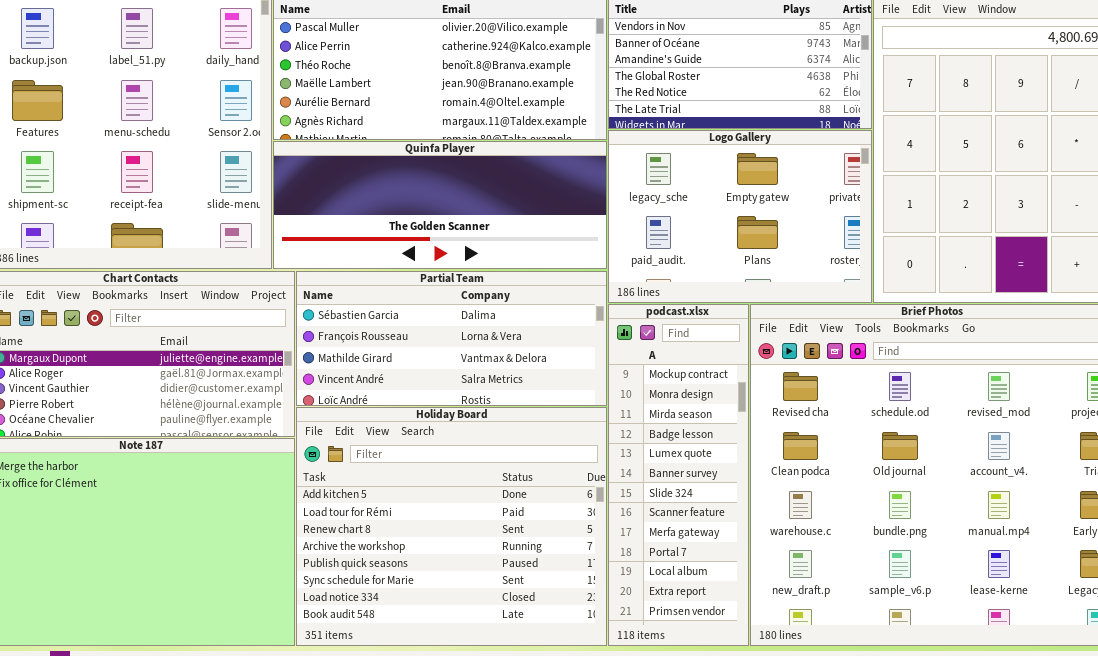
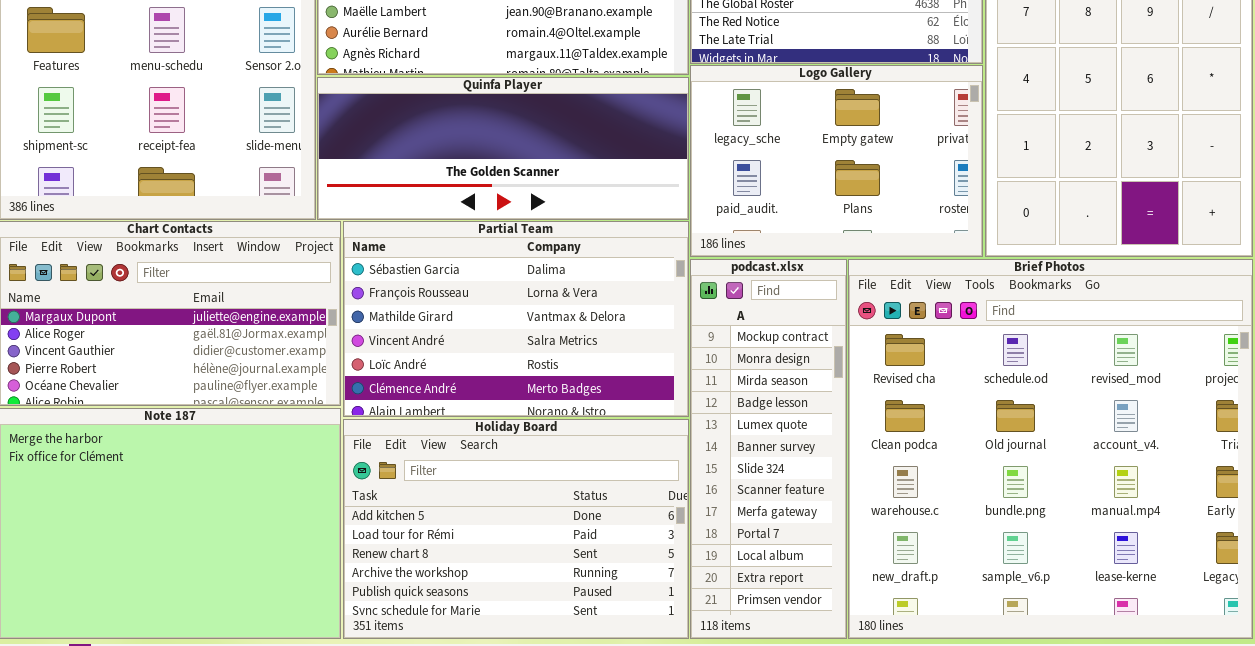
Partial Team: [296,271,607,406] -> [343,221,689,417], resized
Holiday Board: [296,407,607,646] -> [343,419,689,639], resized

